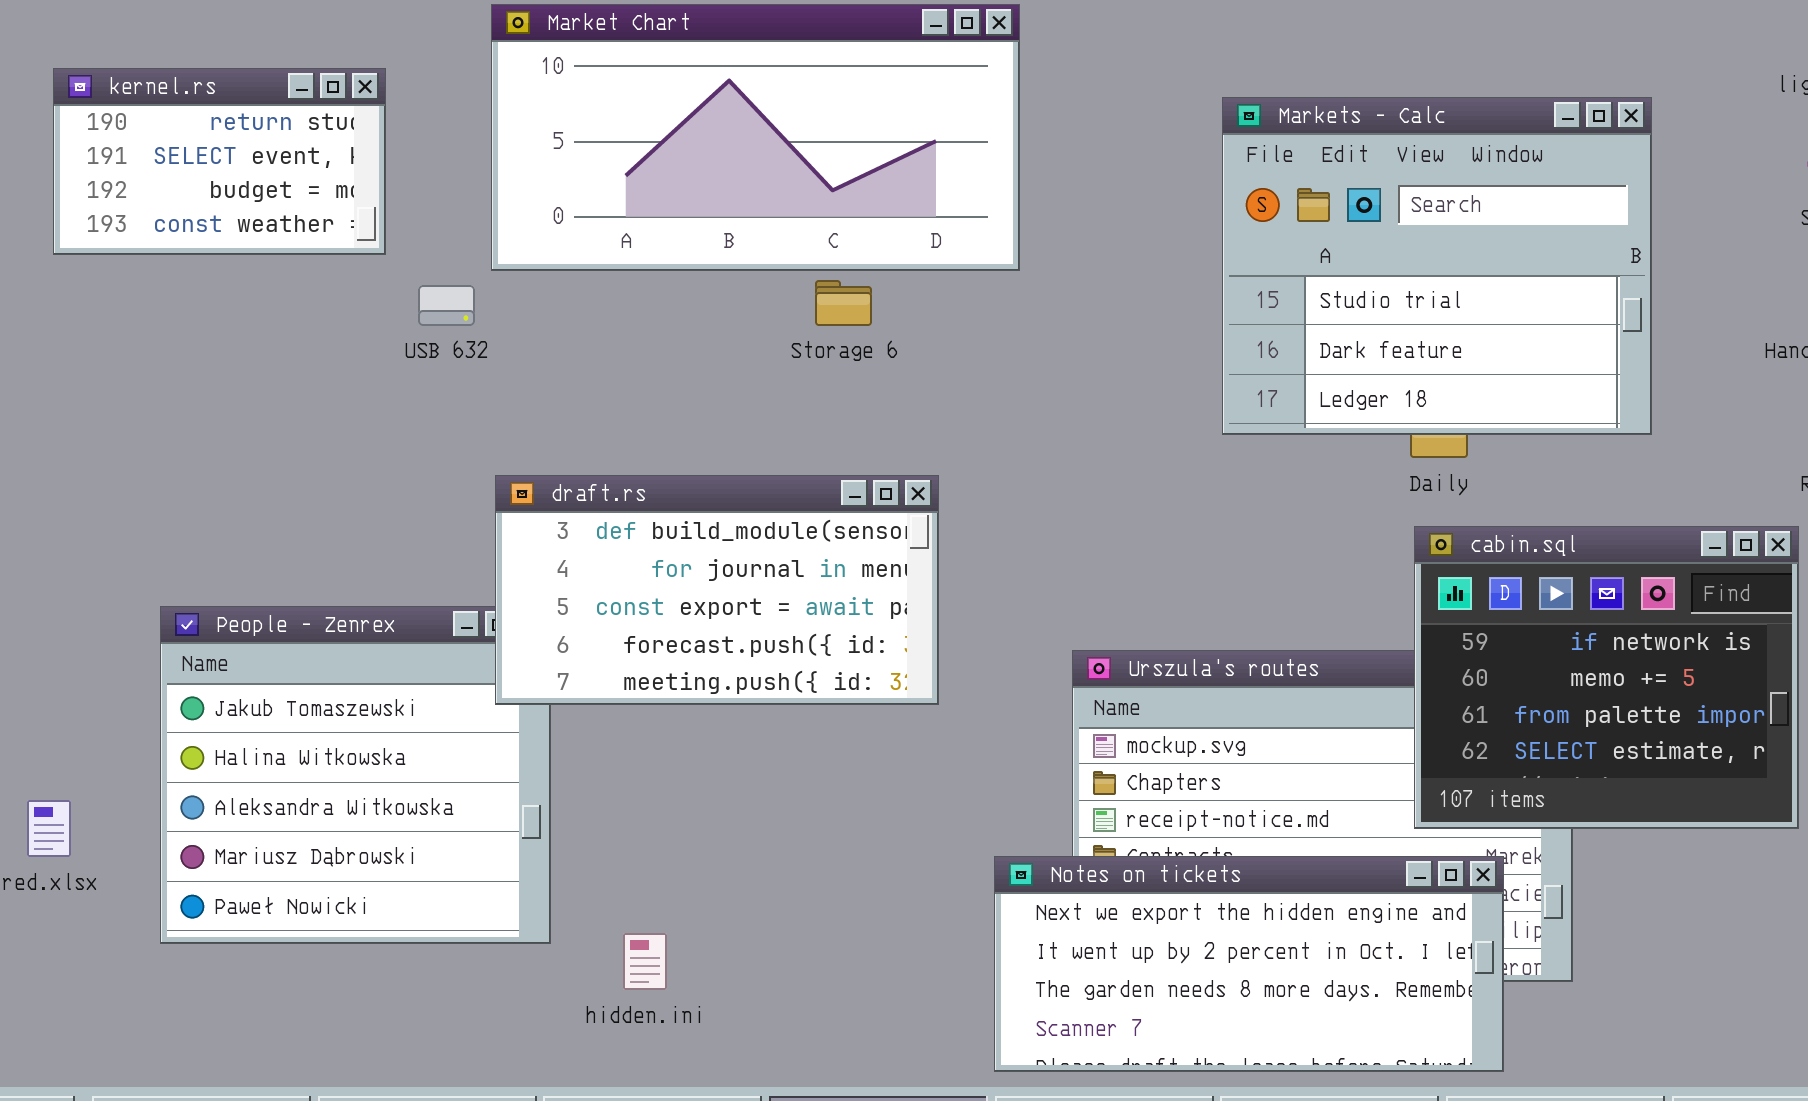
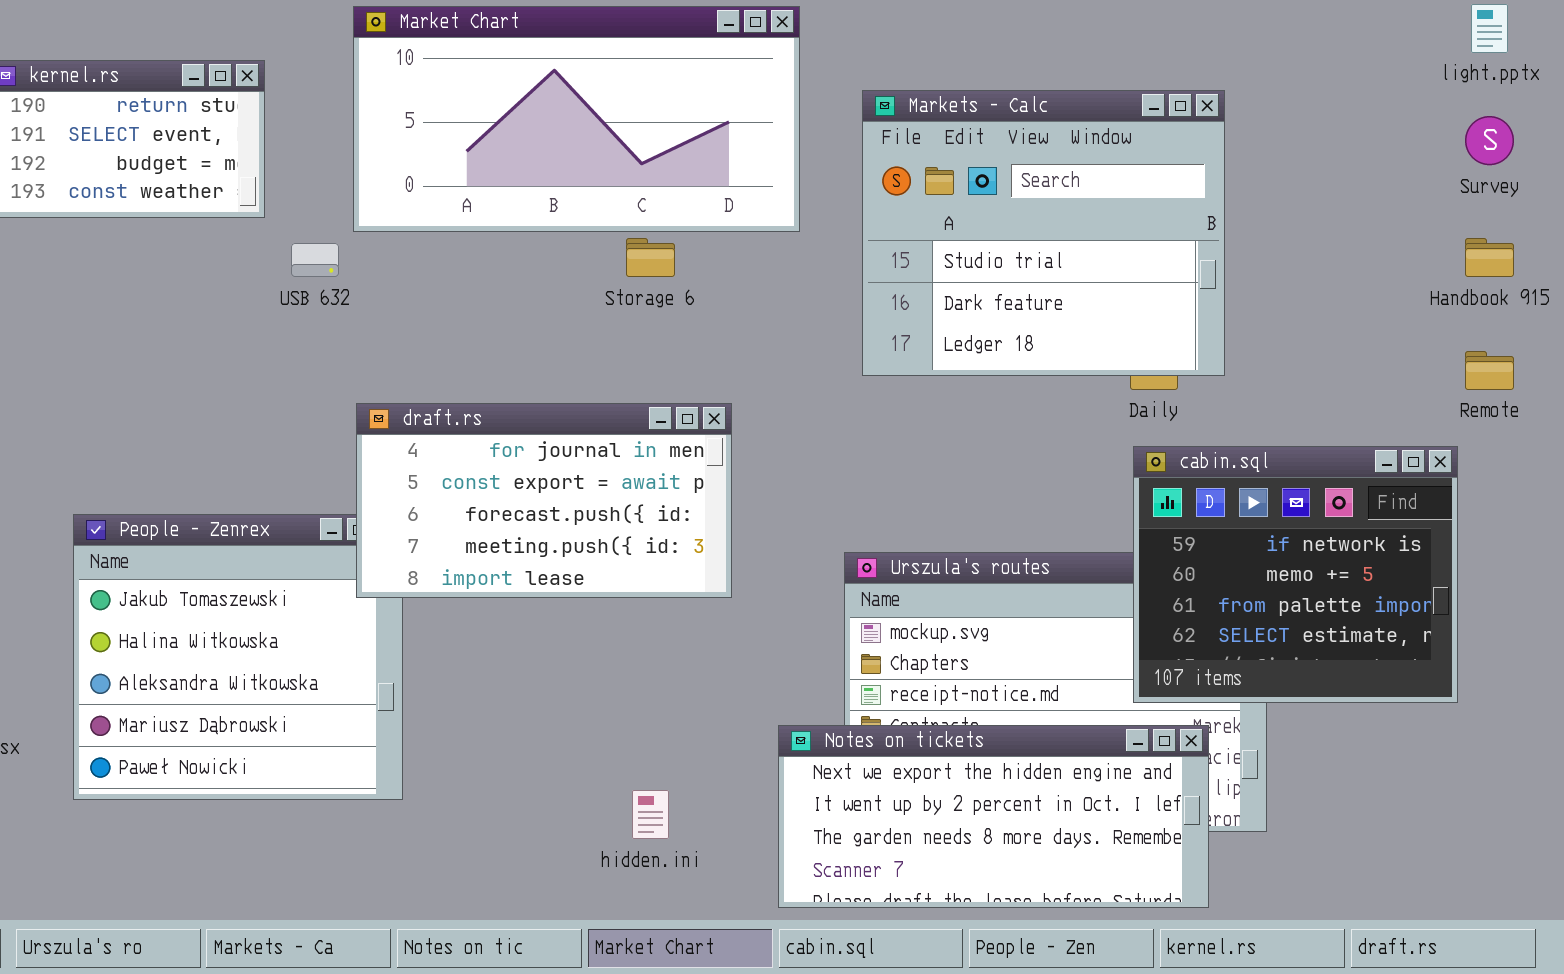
Markets - Calc: [1222,97,1652,435] -> [862,90,1225,376], moved
draft.rs: [495,475,939,705] -> [356,403,732,598], scrolled down 1 row
hidden.ini: [623,933,667,990] -> [632,790,669,839], moved

